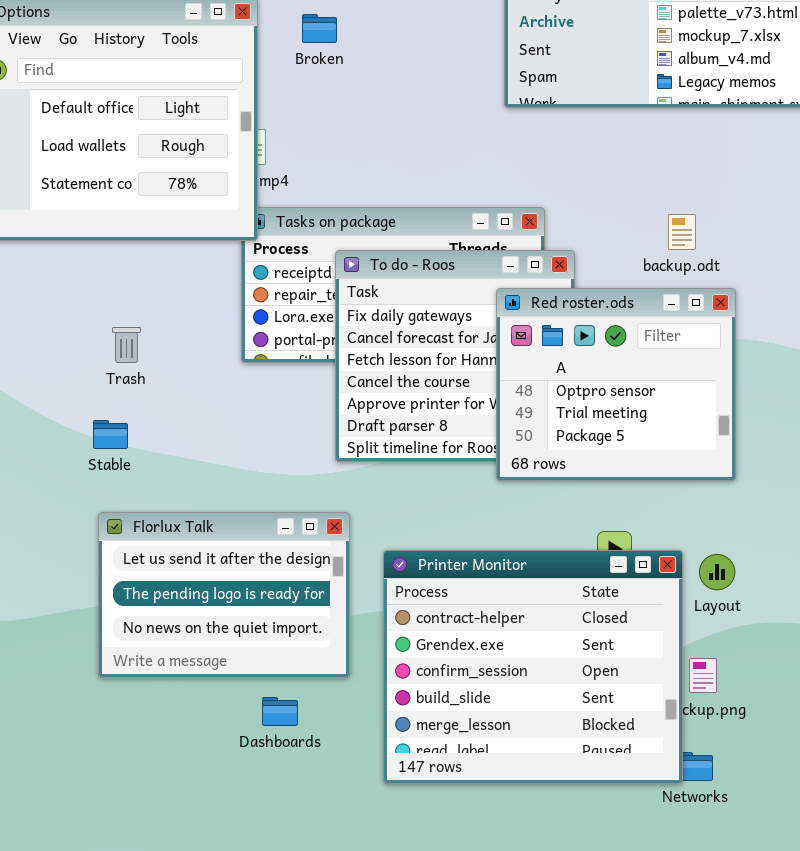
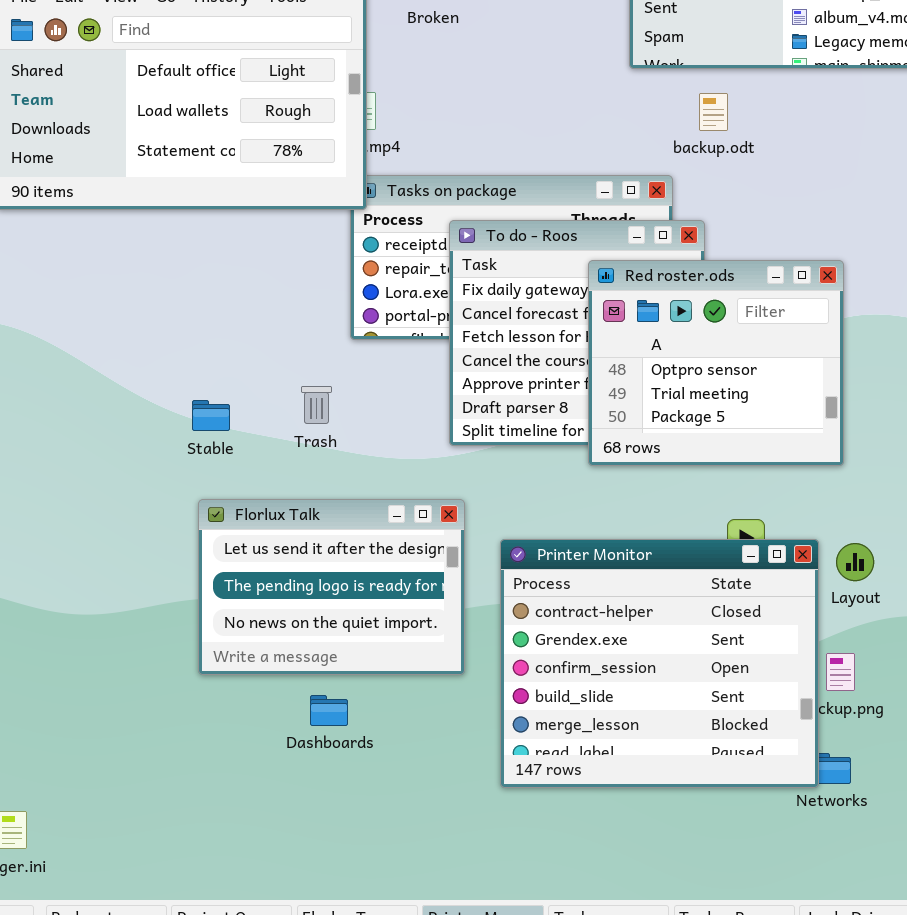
backup.odt: [668,214,696,250] -> [699,93,728,131], moved
Red roster.ods: [496,288,736,481] -> [588,260,844,466], moved
Trash: [112,327,141,363] -> [301,386,332,424], moved
Dashboards: [262,697,298,726] -> [310,695,348,726], moved

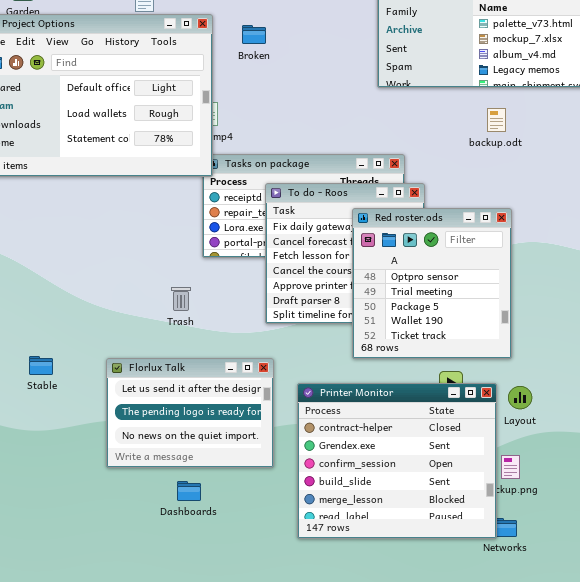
backup.odt: [699,93,728,131] -> [487,108,506,132], moved
Red roster.ods: [588,260,844,466] -> [352,208,512,359], resized
Stable: [192,400,230,431] -> [29,356,53,375], moved

